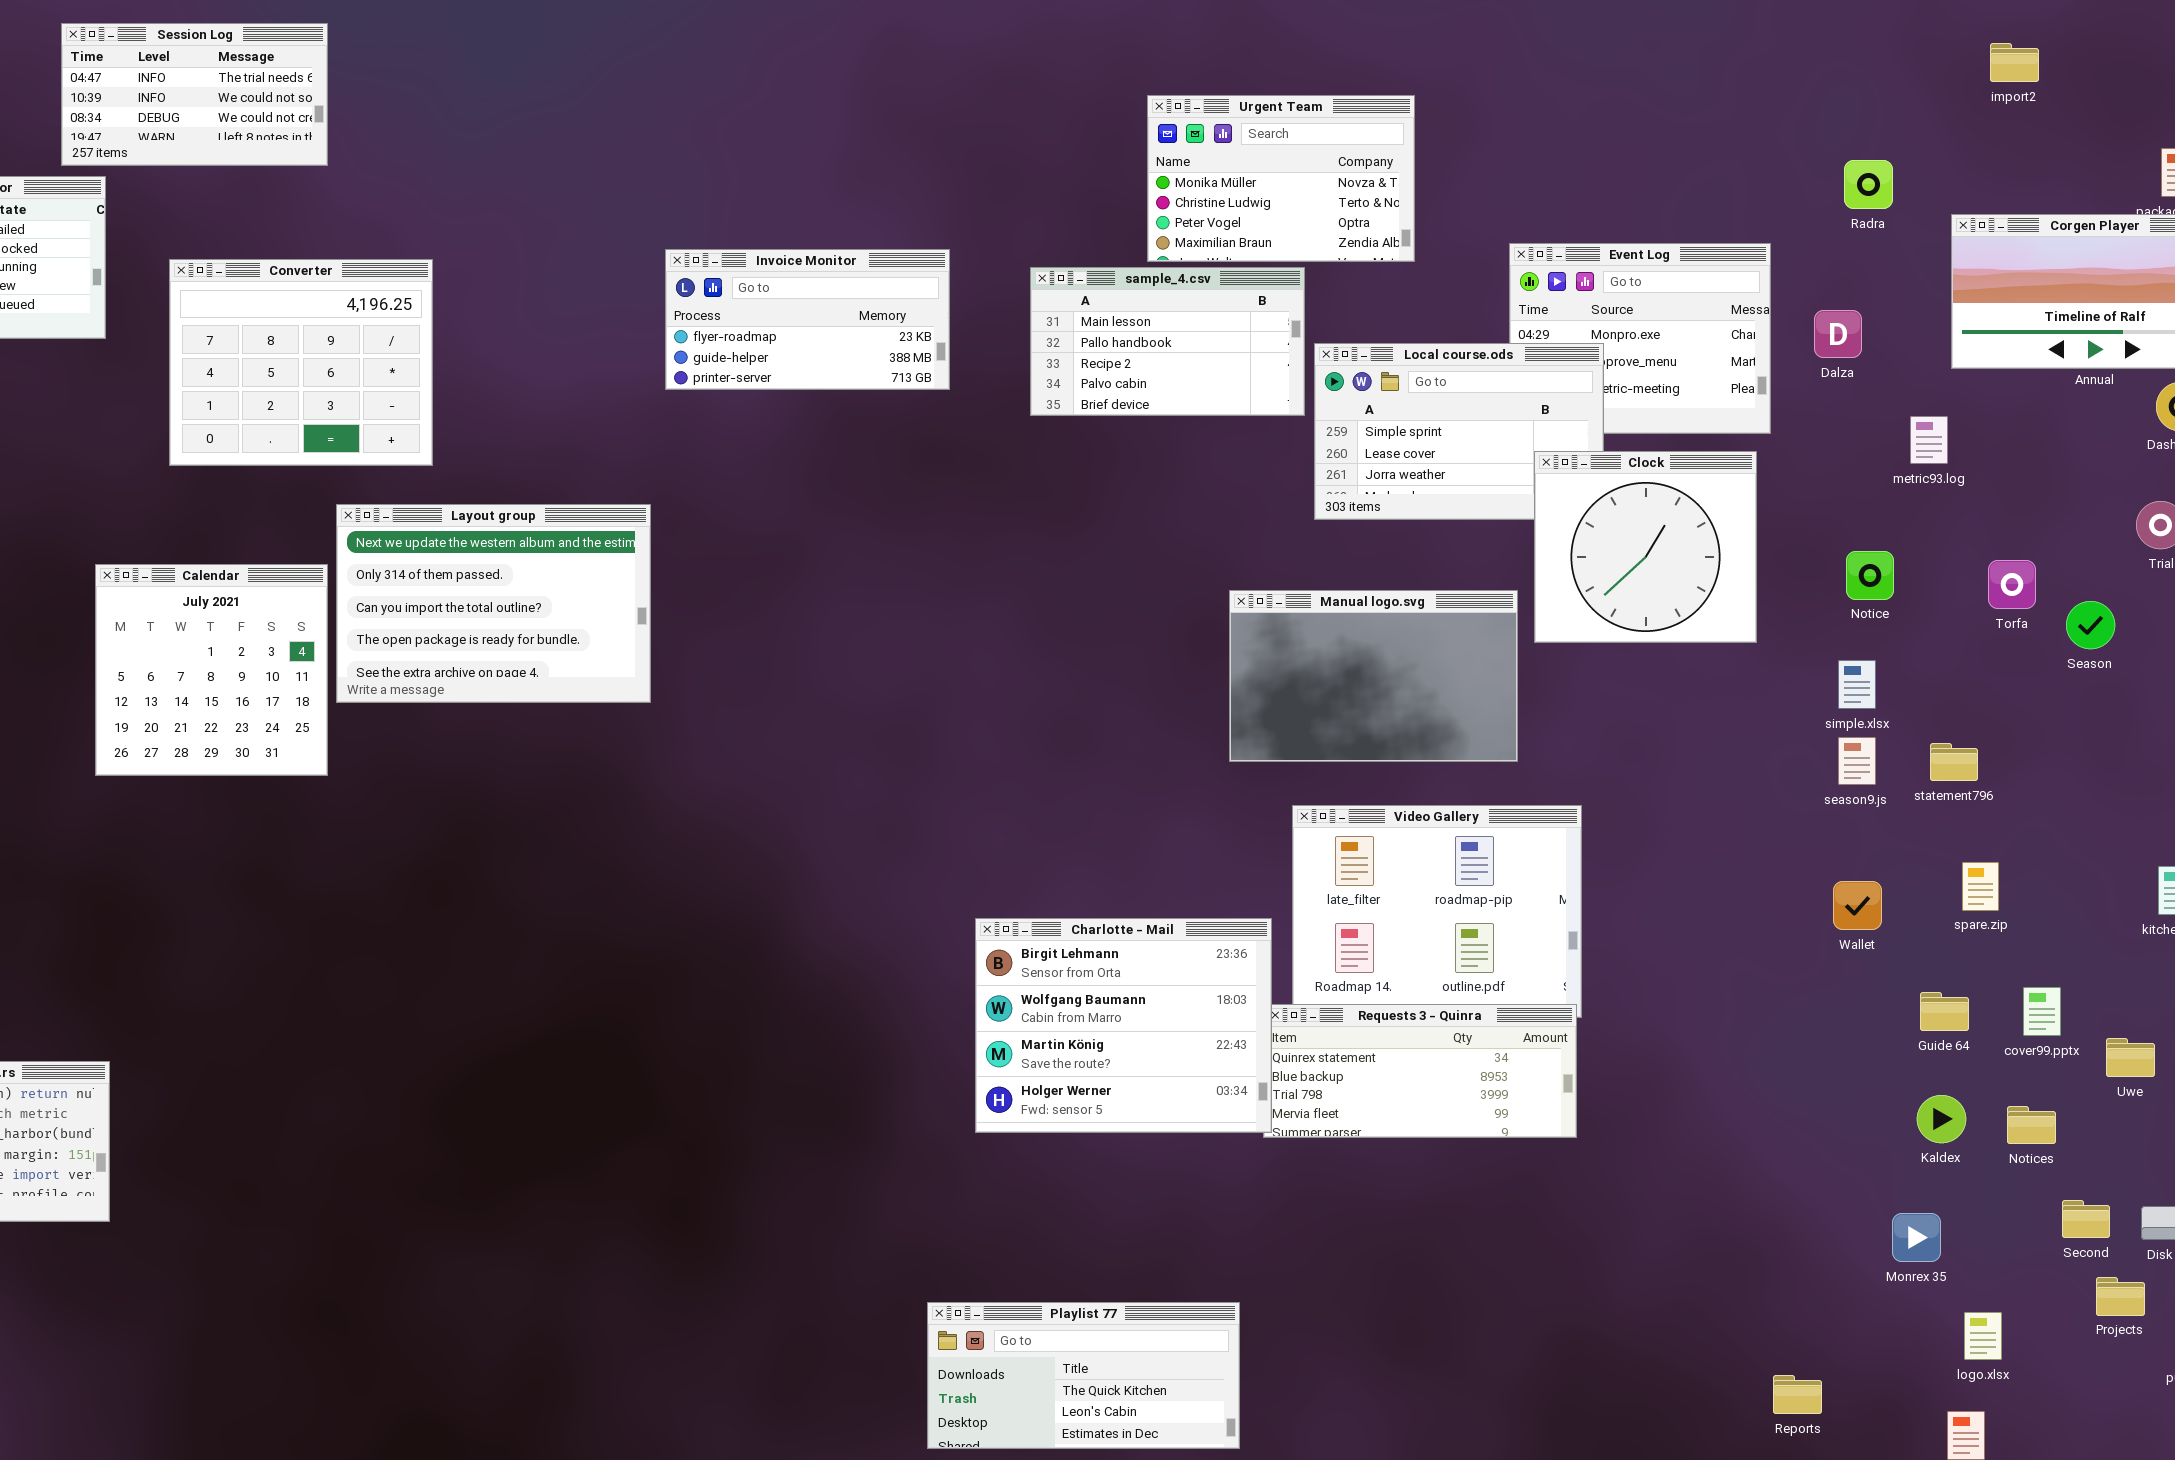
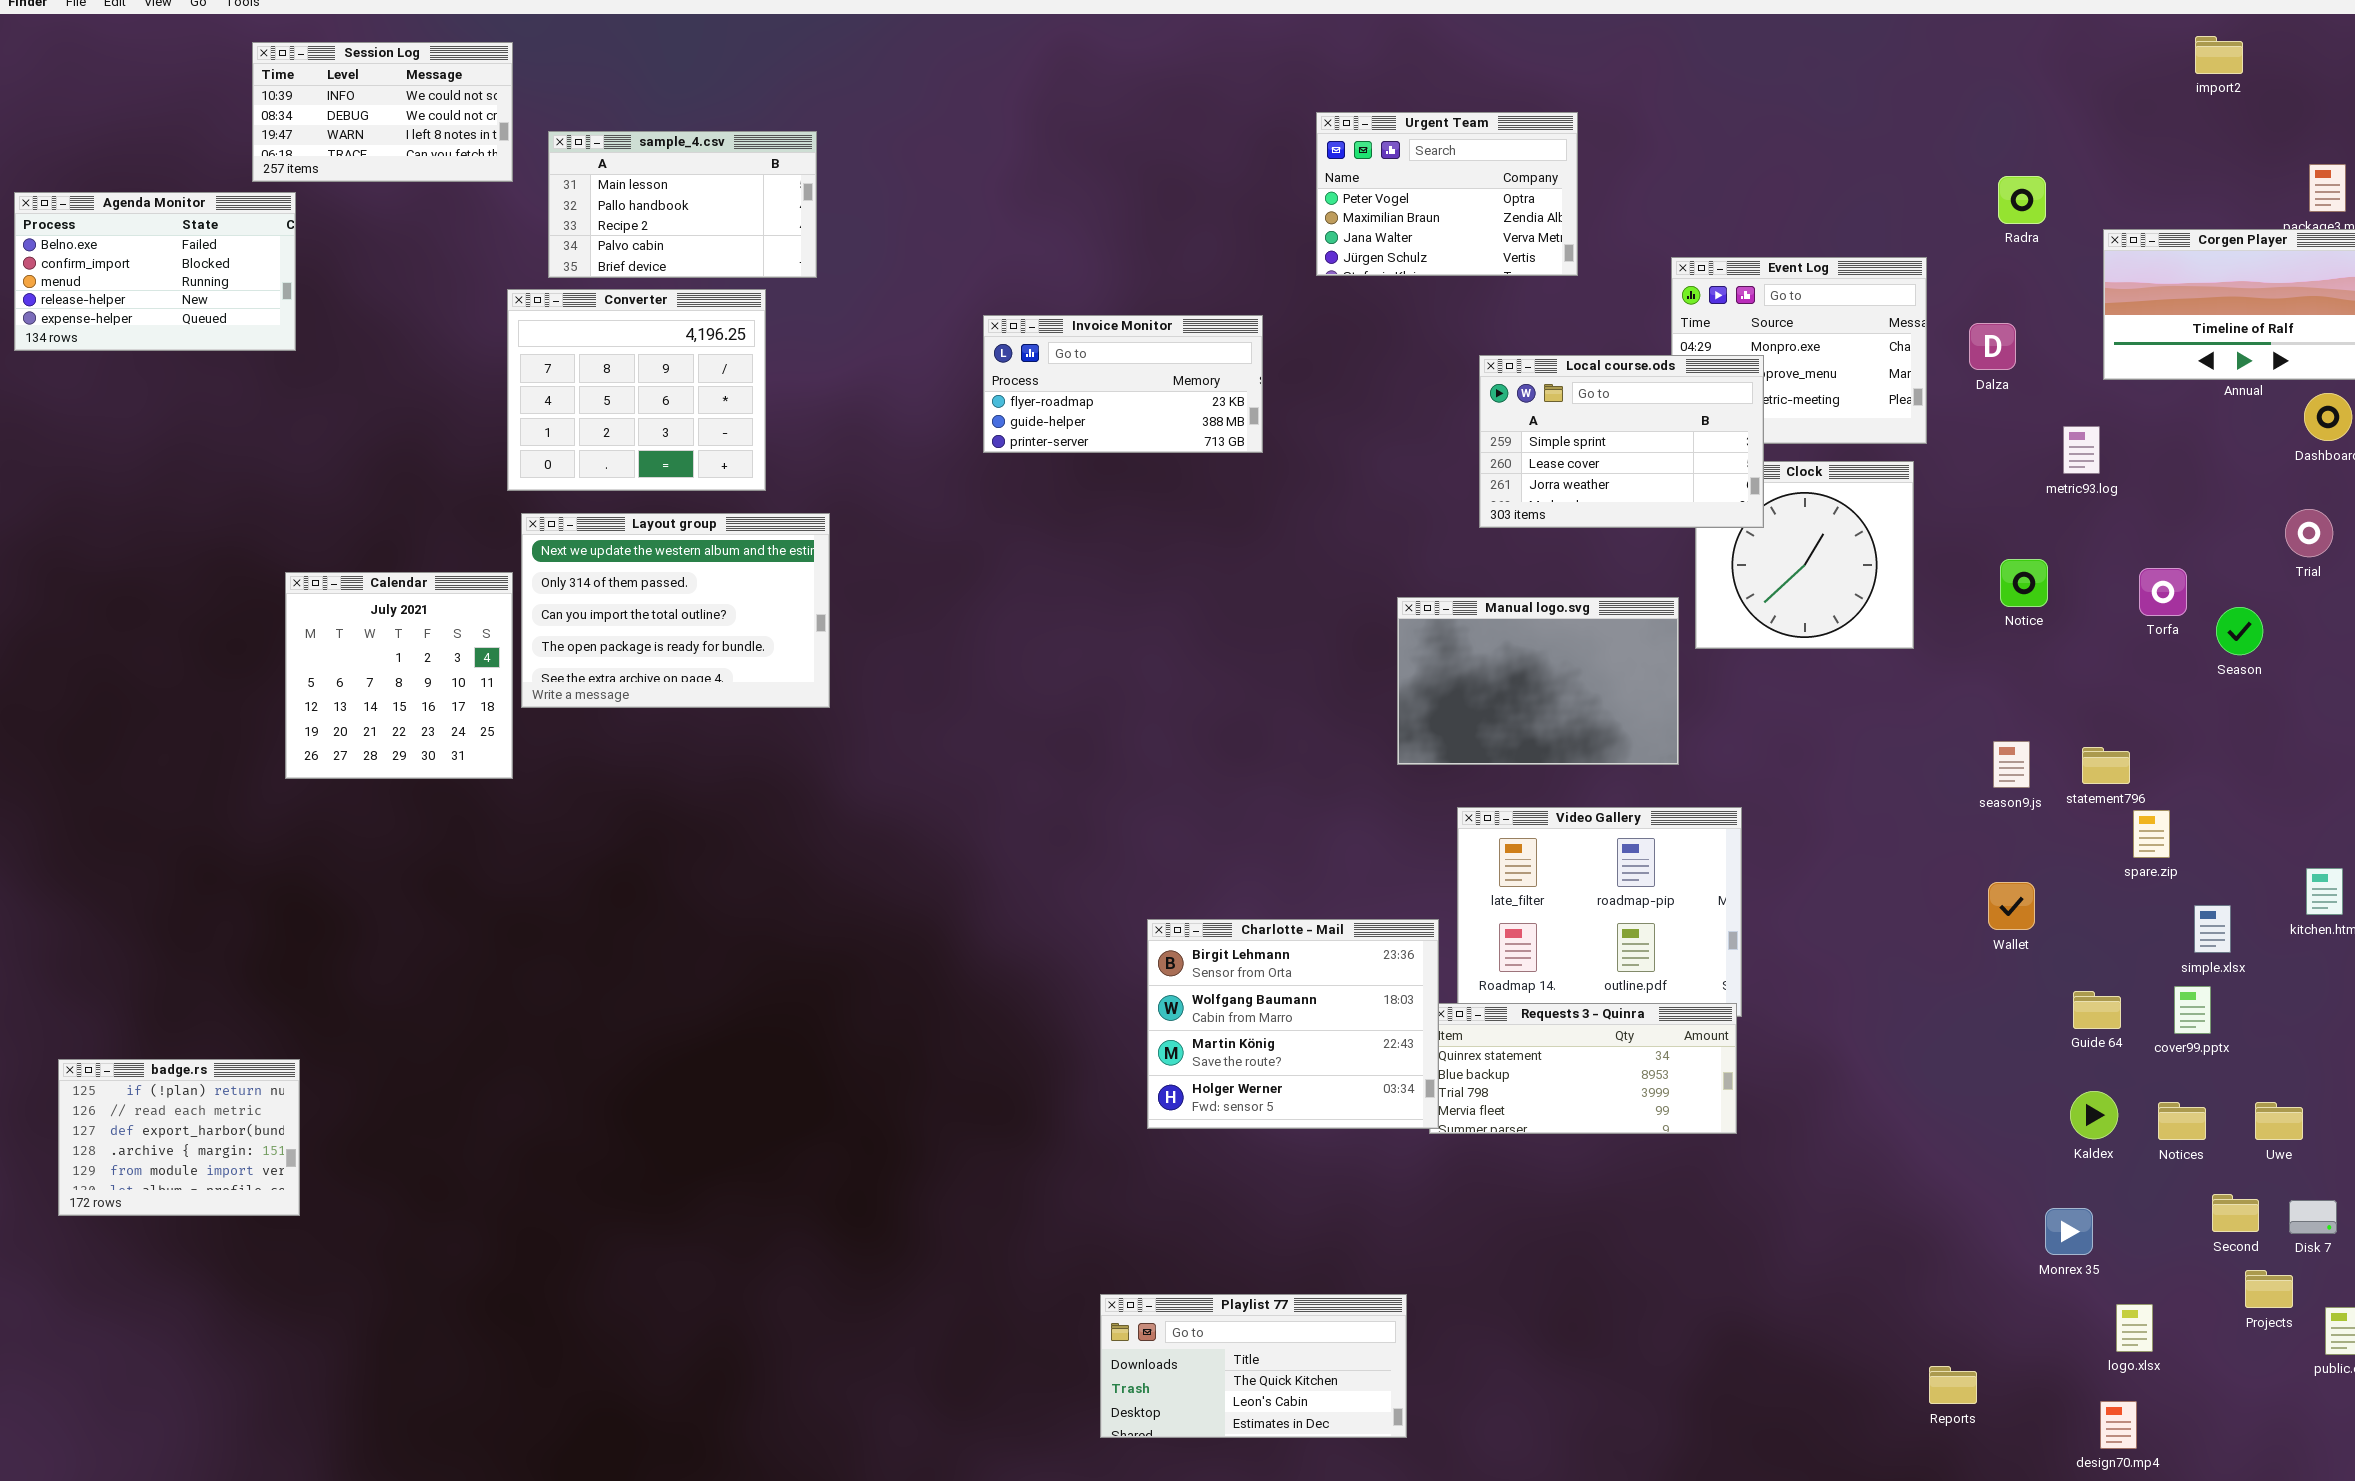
Session Log: [61,23,328,166] -> [252,42,513,182], scrolled down 1 row
import2: [1990,43,2039,82] -> [2195,36,2243,74], moved
Urgent Team: [1147,95,1415,262] -> [1316,112,1578,276], scrolled down 2 rows
Invoice Monitor: [665,249,950,390] -> [983,315,1263,453], moved
Converter: [169,259,433,466] -> [507,289,766,491], moved
sample_4.csv: [1030,267,1305,416] -> [548,131,817,278], moved
Local course.ods: [1314,343,1604,520] -> [1479,355,1764,528], raised
simple.xlsx: [1838,660,1876,709] -> [2194,905,2231,953], moved
spare.zip: [1962,862,1999,911] -> [2133,810,2170,858], moved
Uwe: [2106,1038,2155,1077] -> [2255,1102,2303,1140], moved

